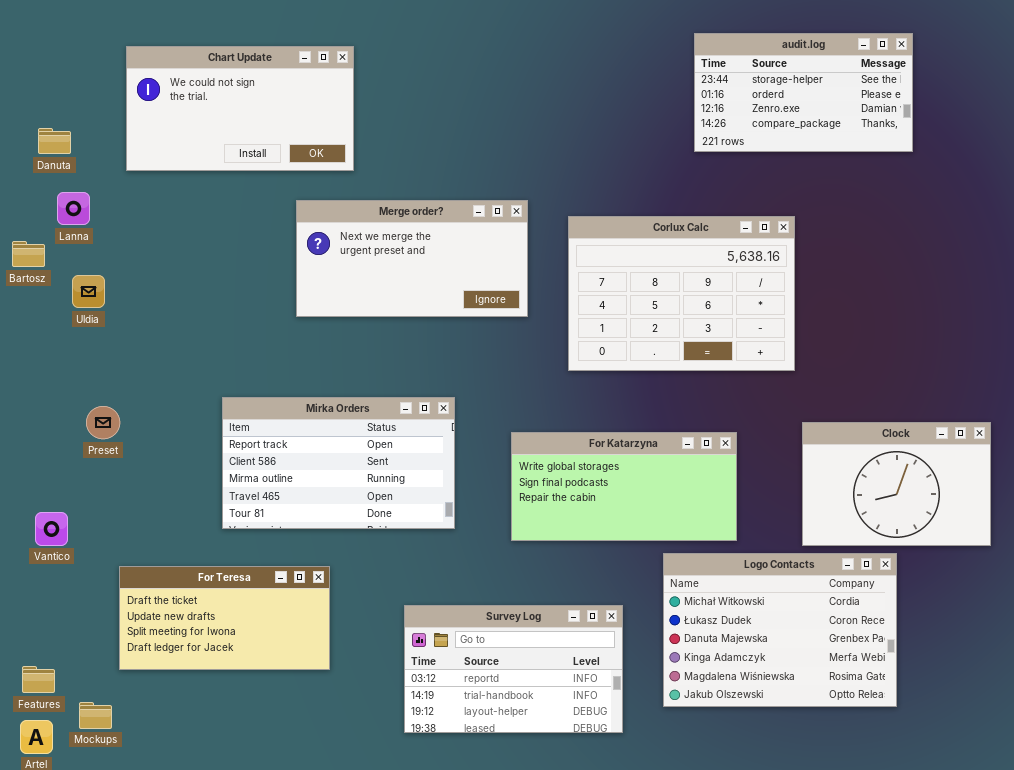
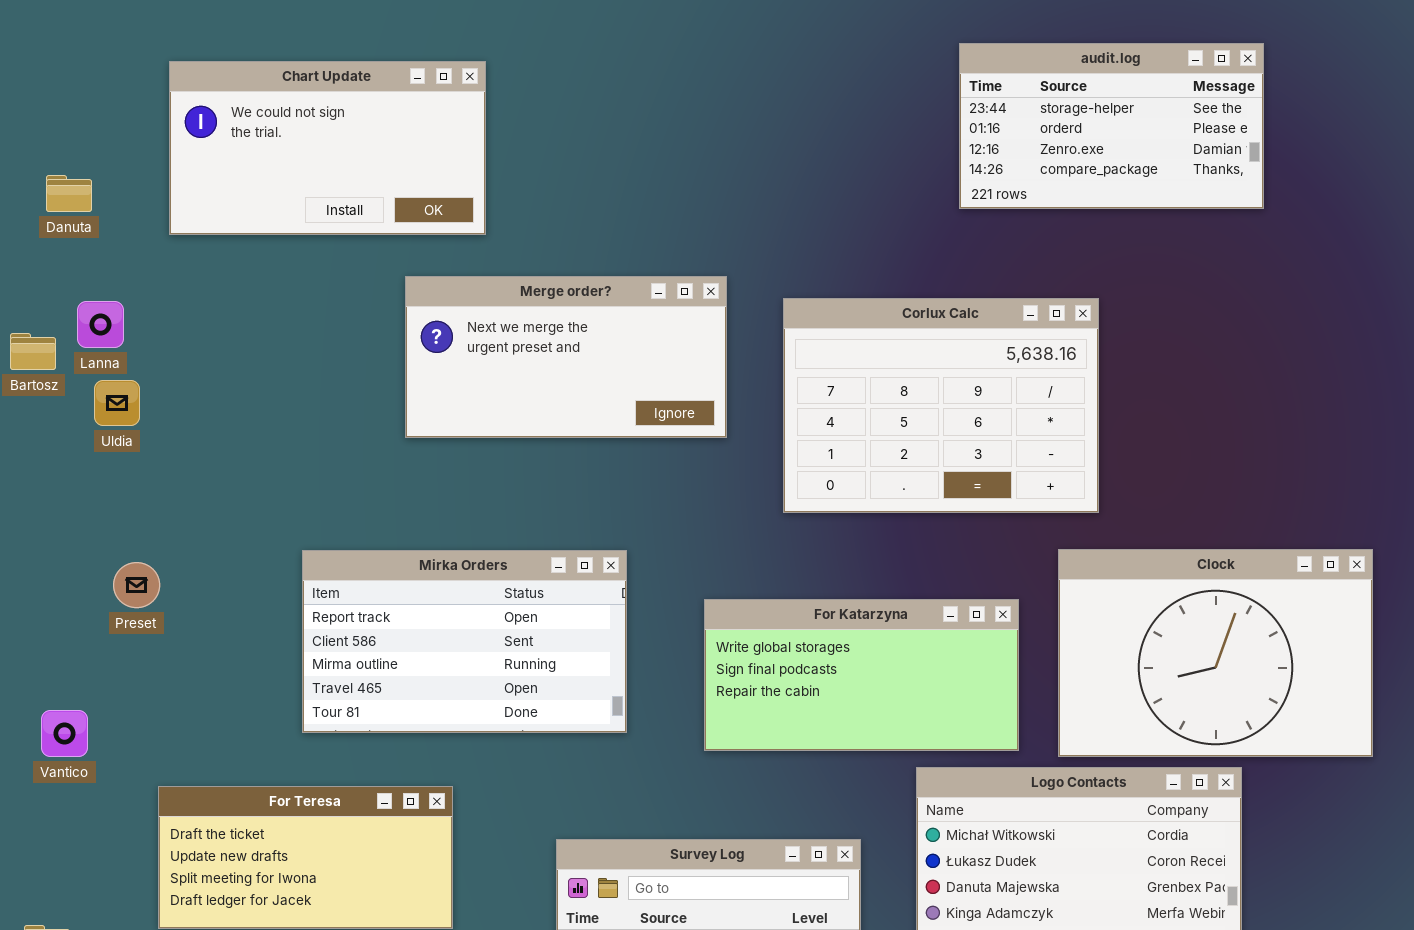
Lanna: [57,192,90,225] -> [77,301,124,348], moved
Clock: [802,422,991,546] -> [1058,549,1373,757], resized

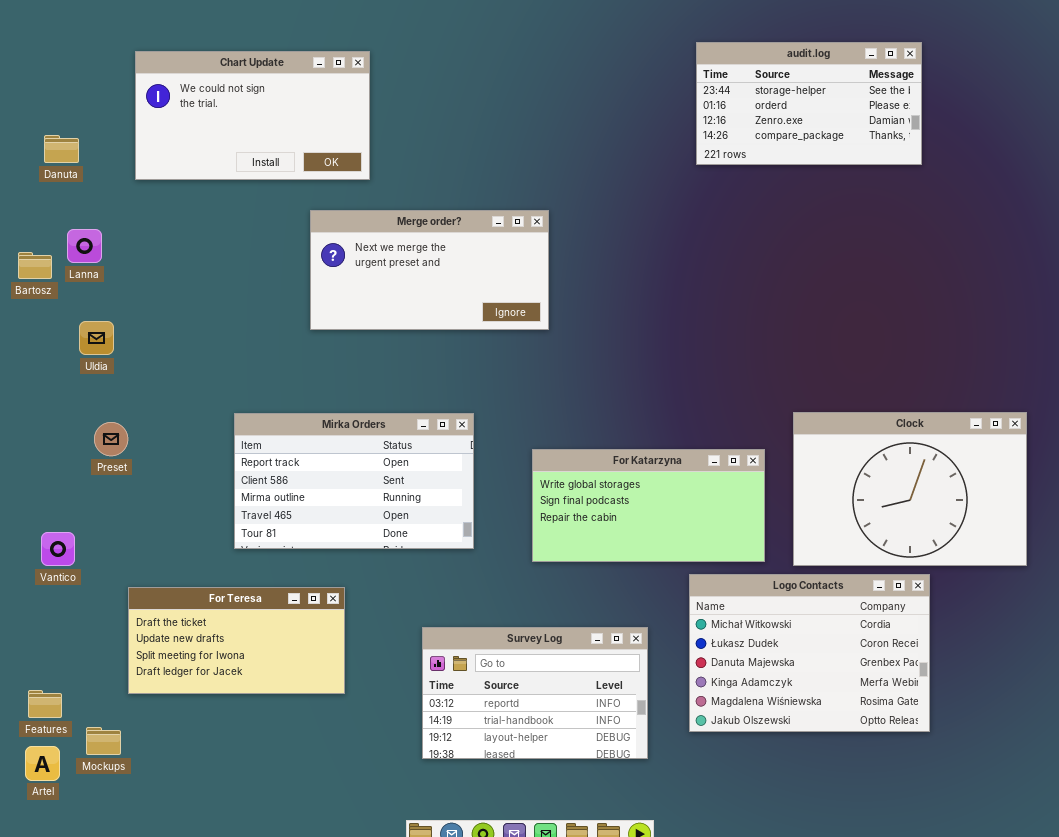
audit.log: [959,43,1264,209] -> [696,42,922,165], moved
Corlux Calc: [783,298,1099,513] -> none, closed
Uldia: [94,380,140,426] -> [79,321,114,355], moved

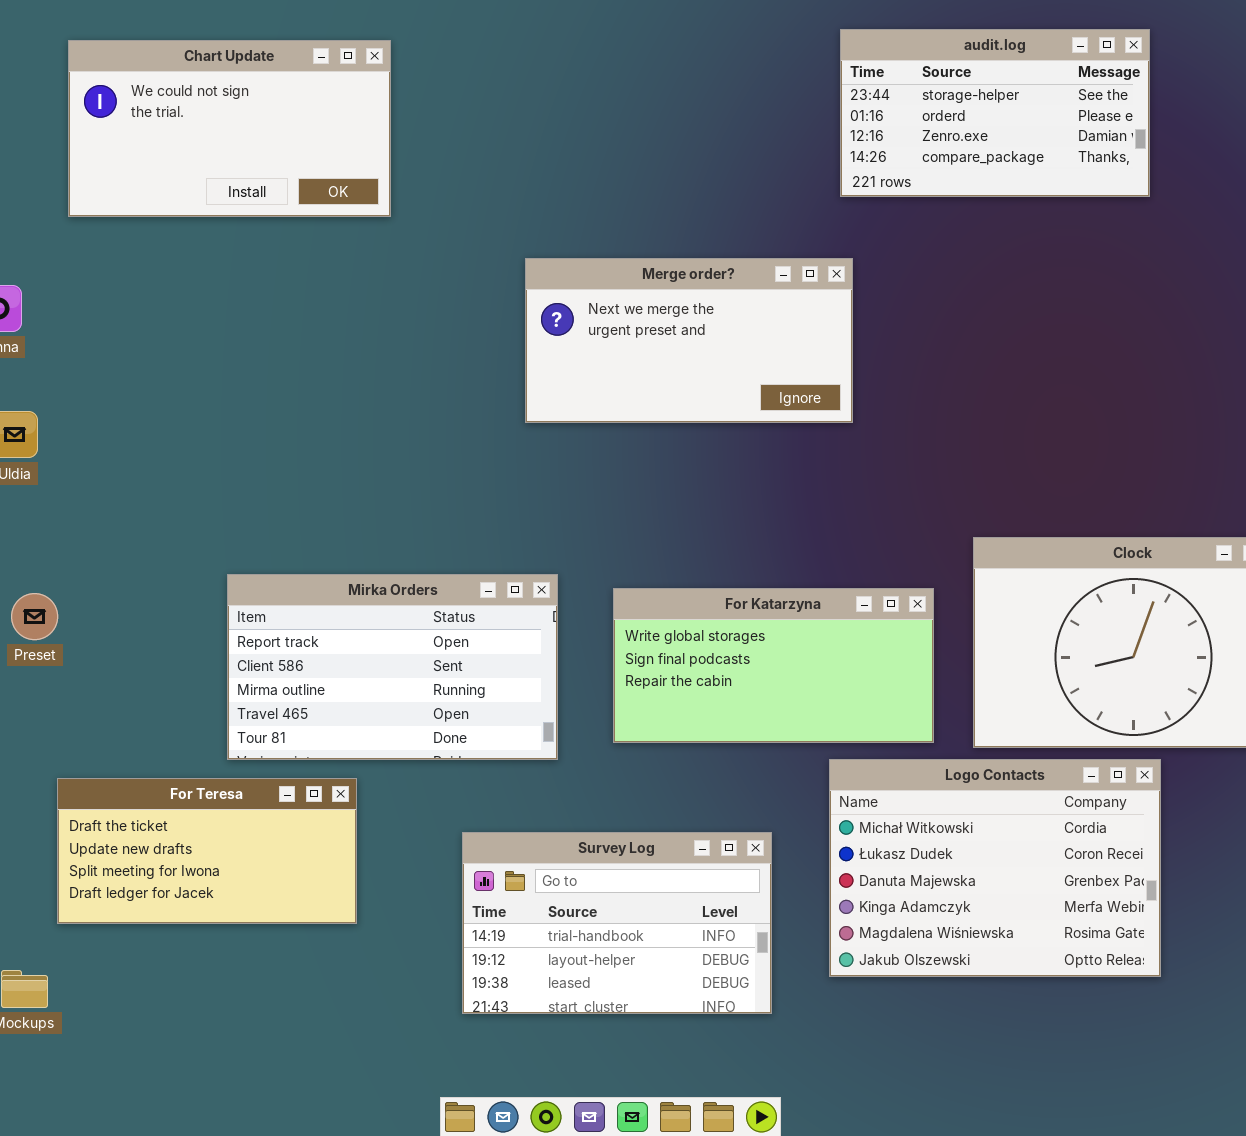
Merge order?: [310,210,549,330] -> [525,258,853,423], moved
Mirka Orders: [234,413,474,549] -> [227,574,558,760], moved
Preset: [94,422,128,456] -> [11,593,58,640], moved
Survey Log: [422,627,648,759] -> [462,832,772,1014], scrolled down 1 row

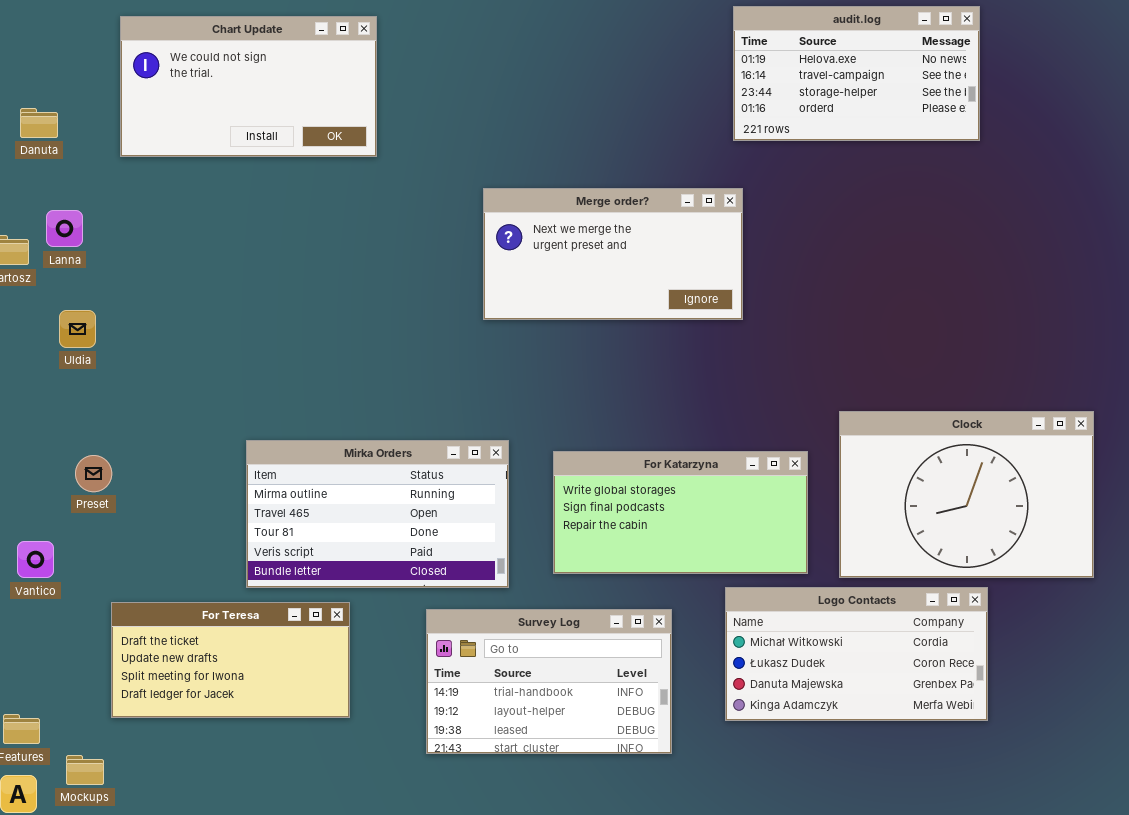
audit.log: [840,29,1150,197] -> [733,6,980,141], scrolled up 2 rows
Mirka Orders: [227,574,558,760] -> [246,440,509,588], scrolled down 2 rows
Logo Contacts: [829,759,1161,977] -> [725,587,988,721], resized
Survey Log: [462,832,772,1014] -> [426,609,672,754], moved

